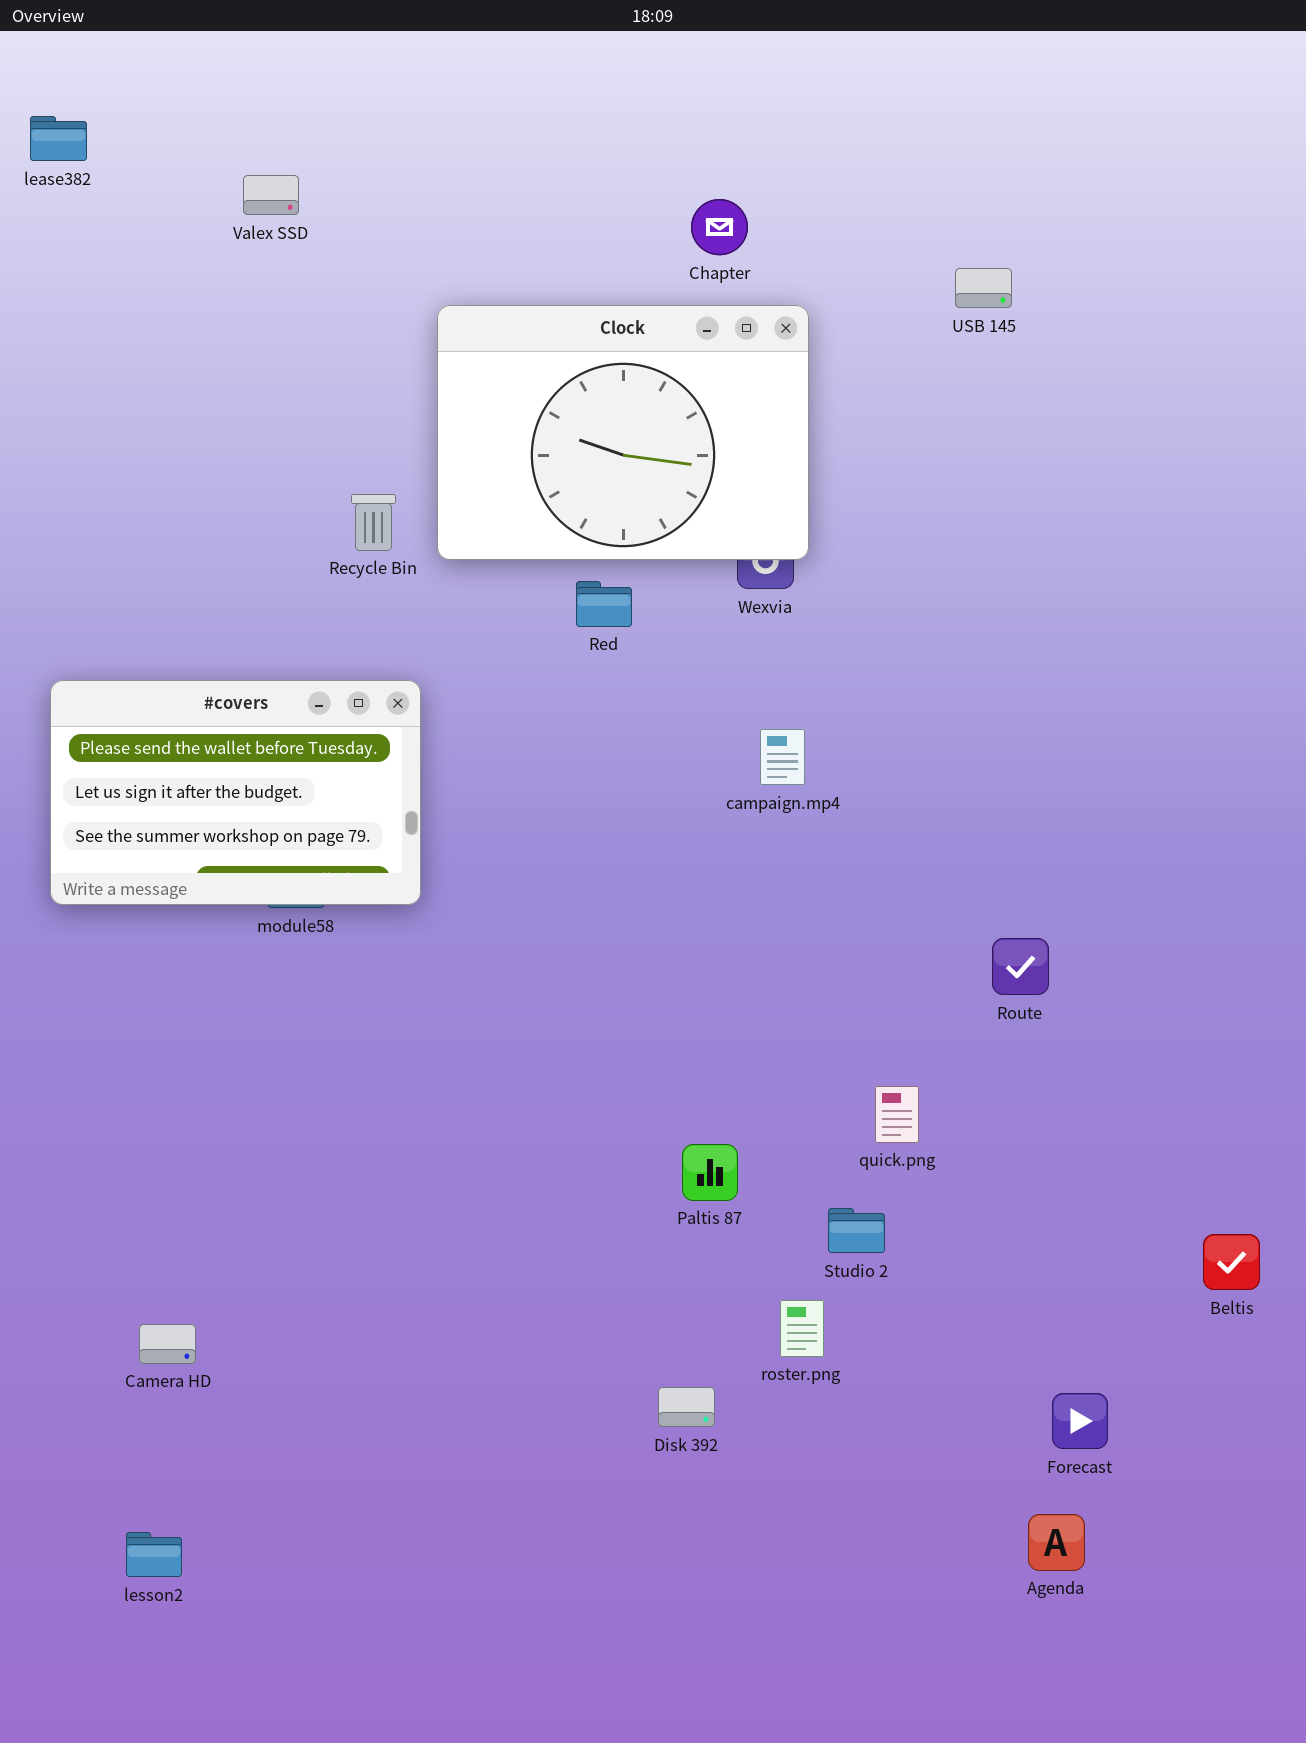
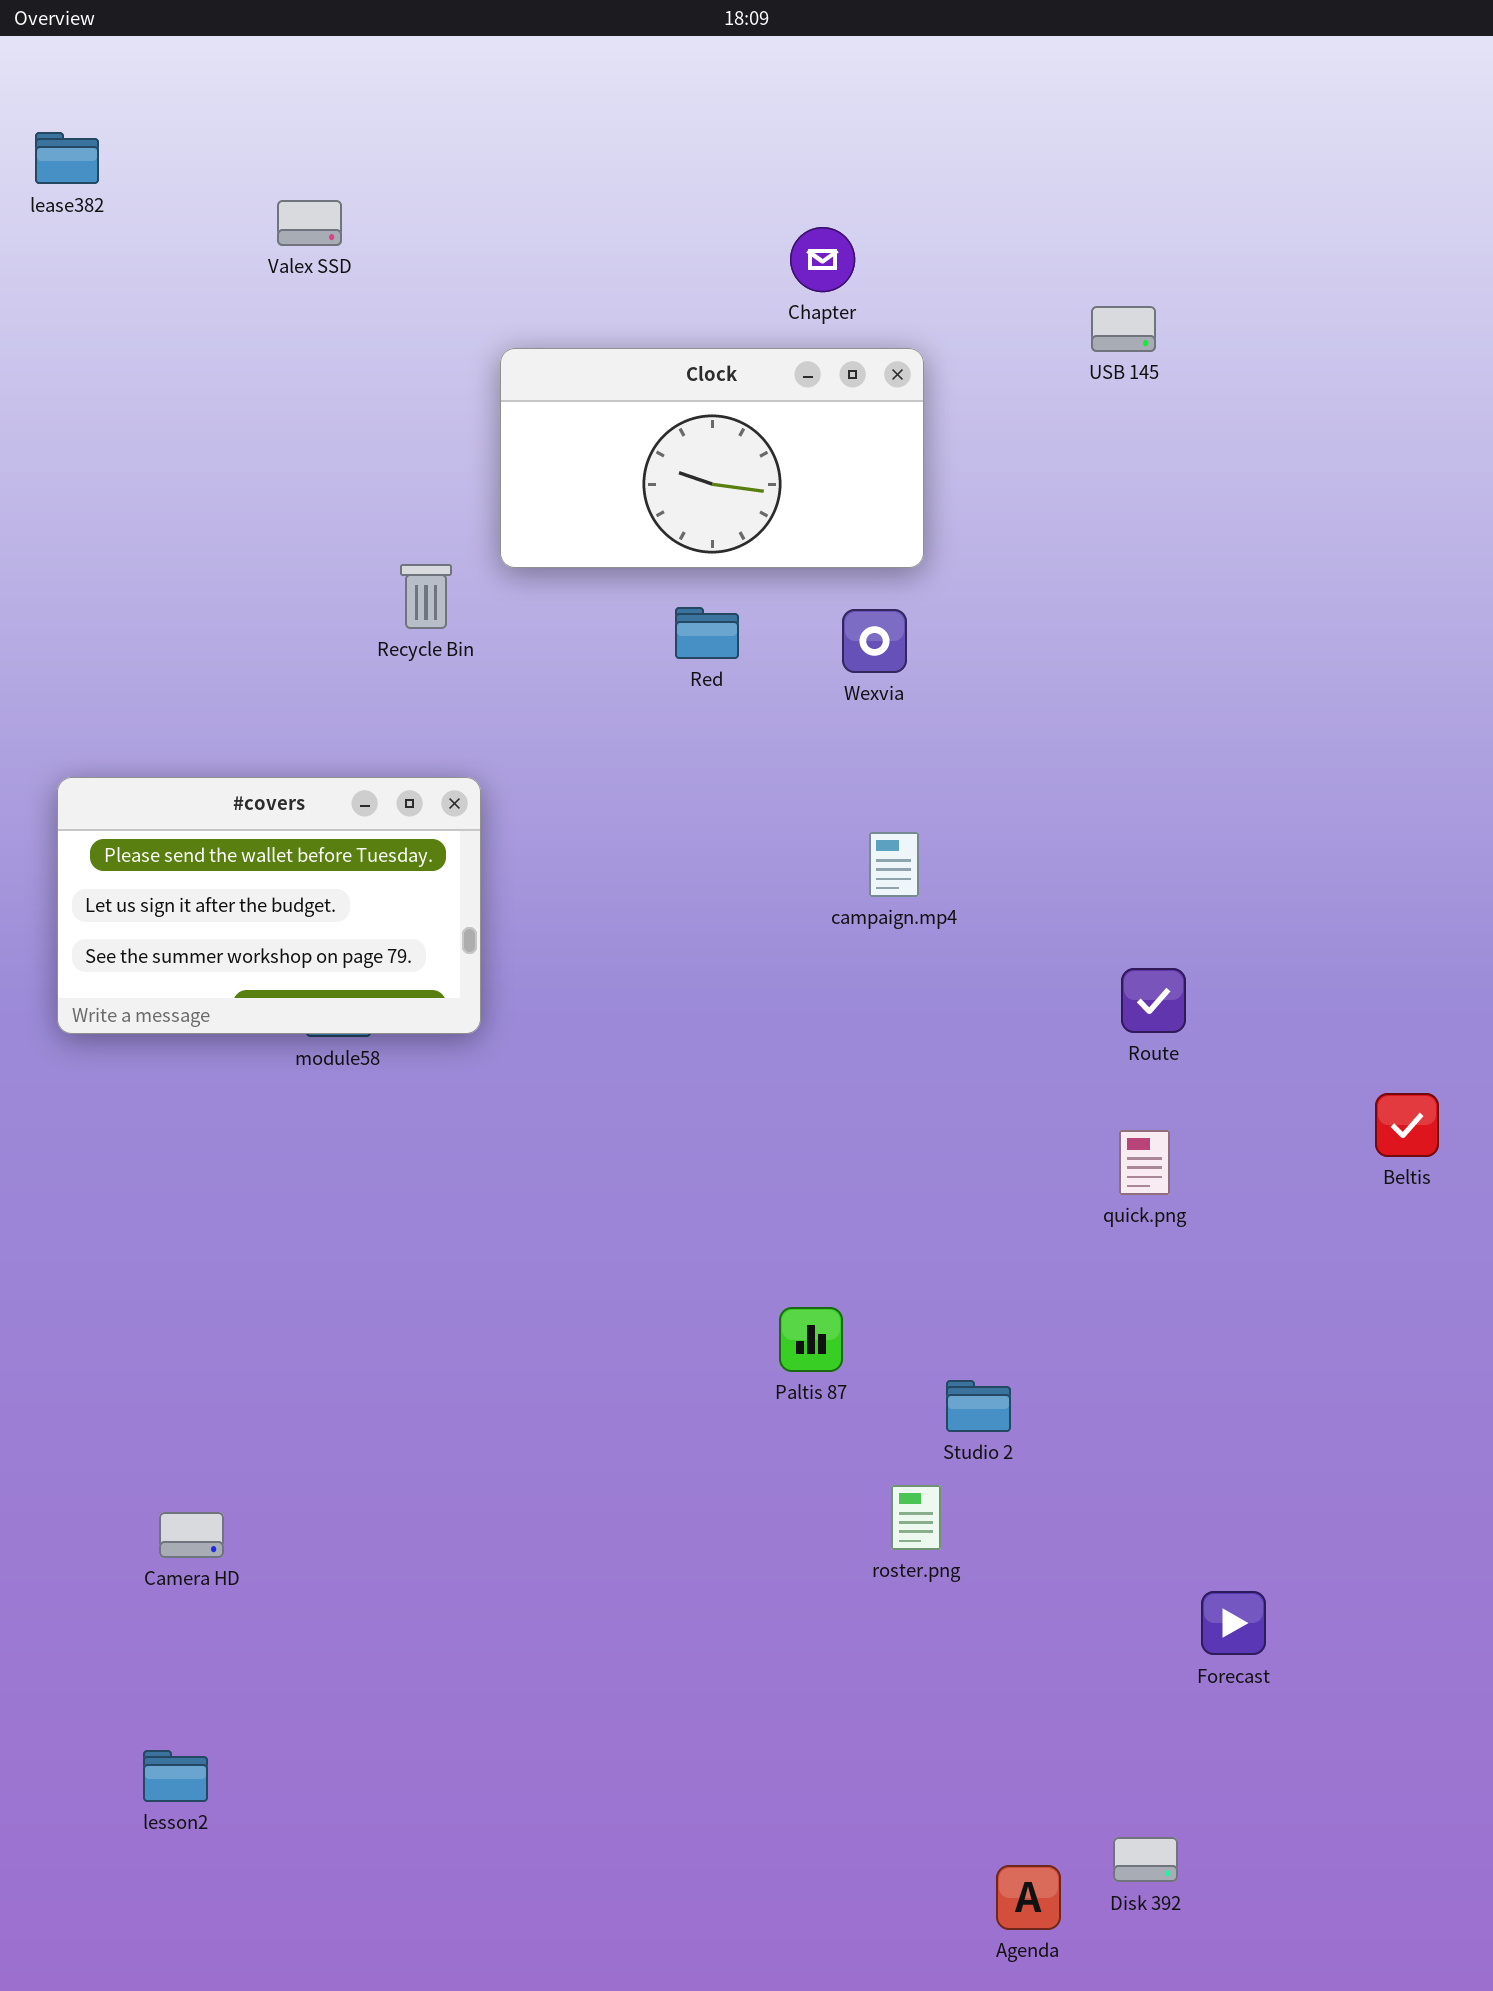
Clock: [437,305,809,560] -> [500,348,924,568], resized
Red: [576,581,632,627] -> [675,607,739,659], moved
Route: [992,938,1049,995] -> [1121,968,1186,1033], moved
quick.png: [875,1086,919,1143] -> [1119,1130,1170,1195], moved
Beltis: [1203,1234,1260,1290] -> [1375,1093,1439,1157], moved
Disk 392: [658,1387,715,1427] -> [1113,1837,1178,1882], moved
Agenda: [1028,1514,1085,1571] -> [996,1865,1061,1930], moved

